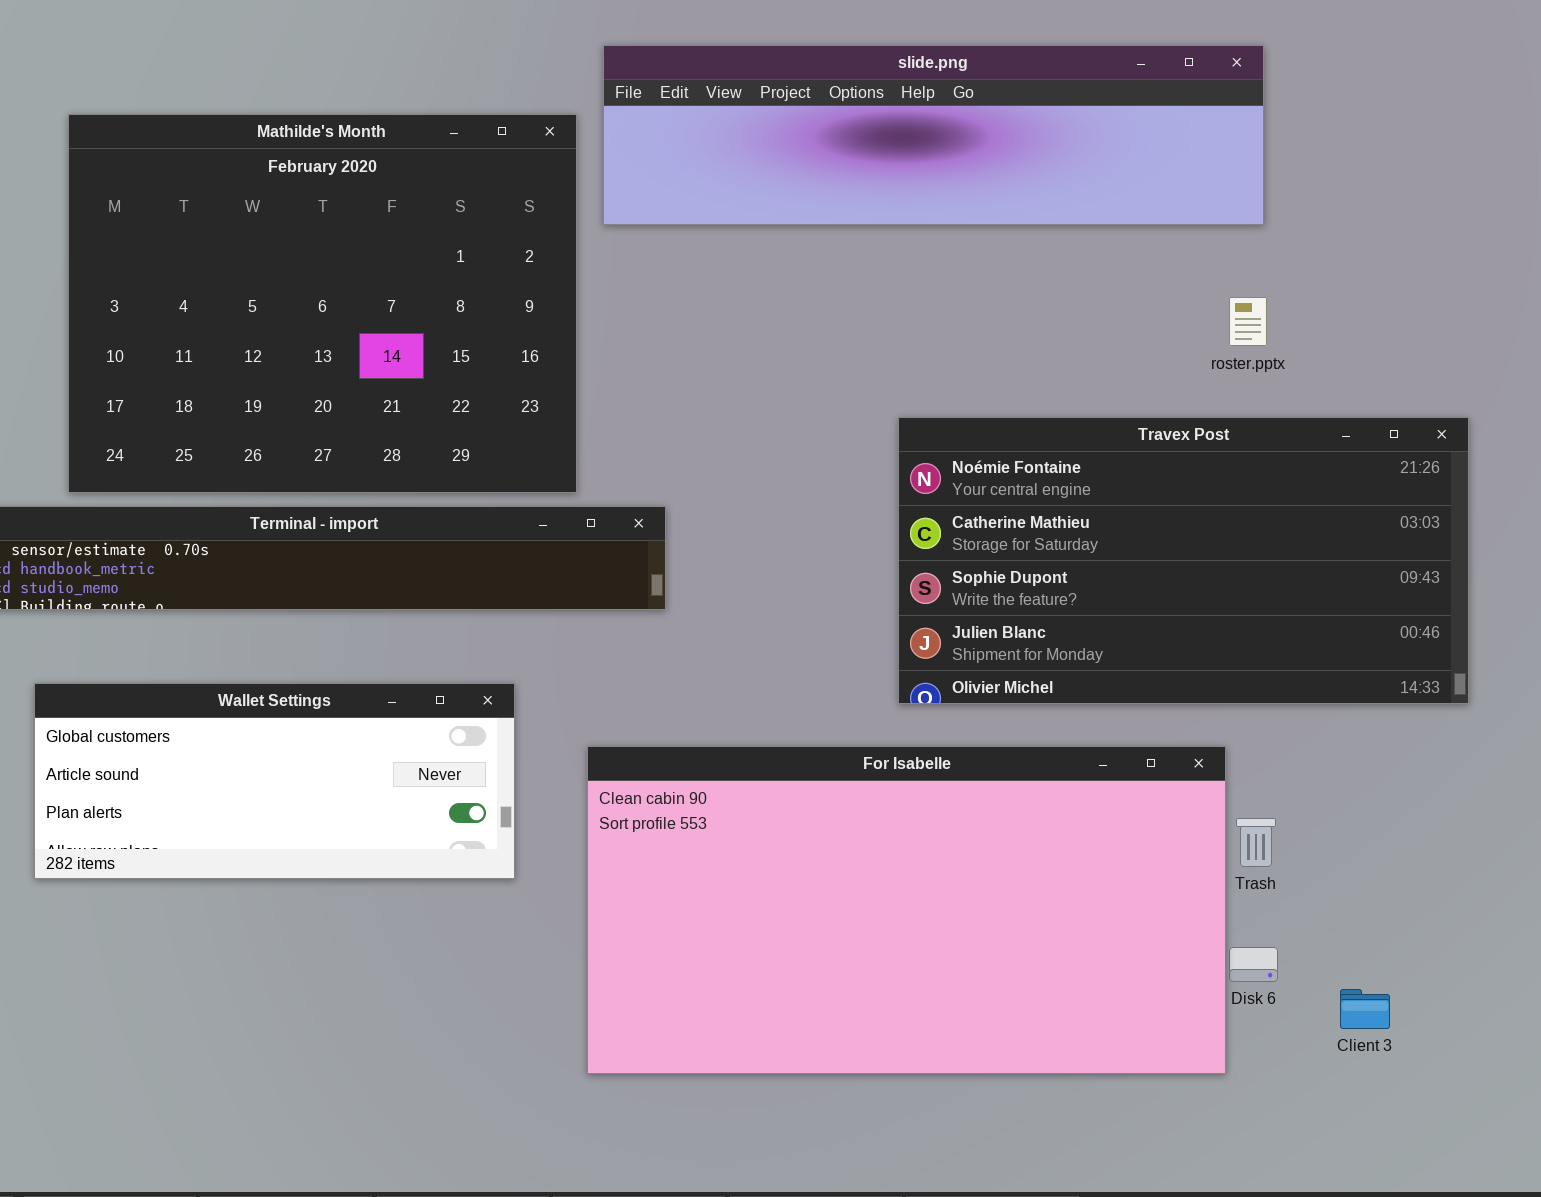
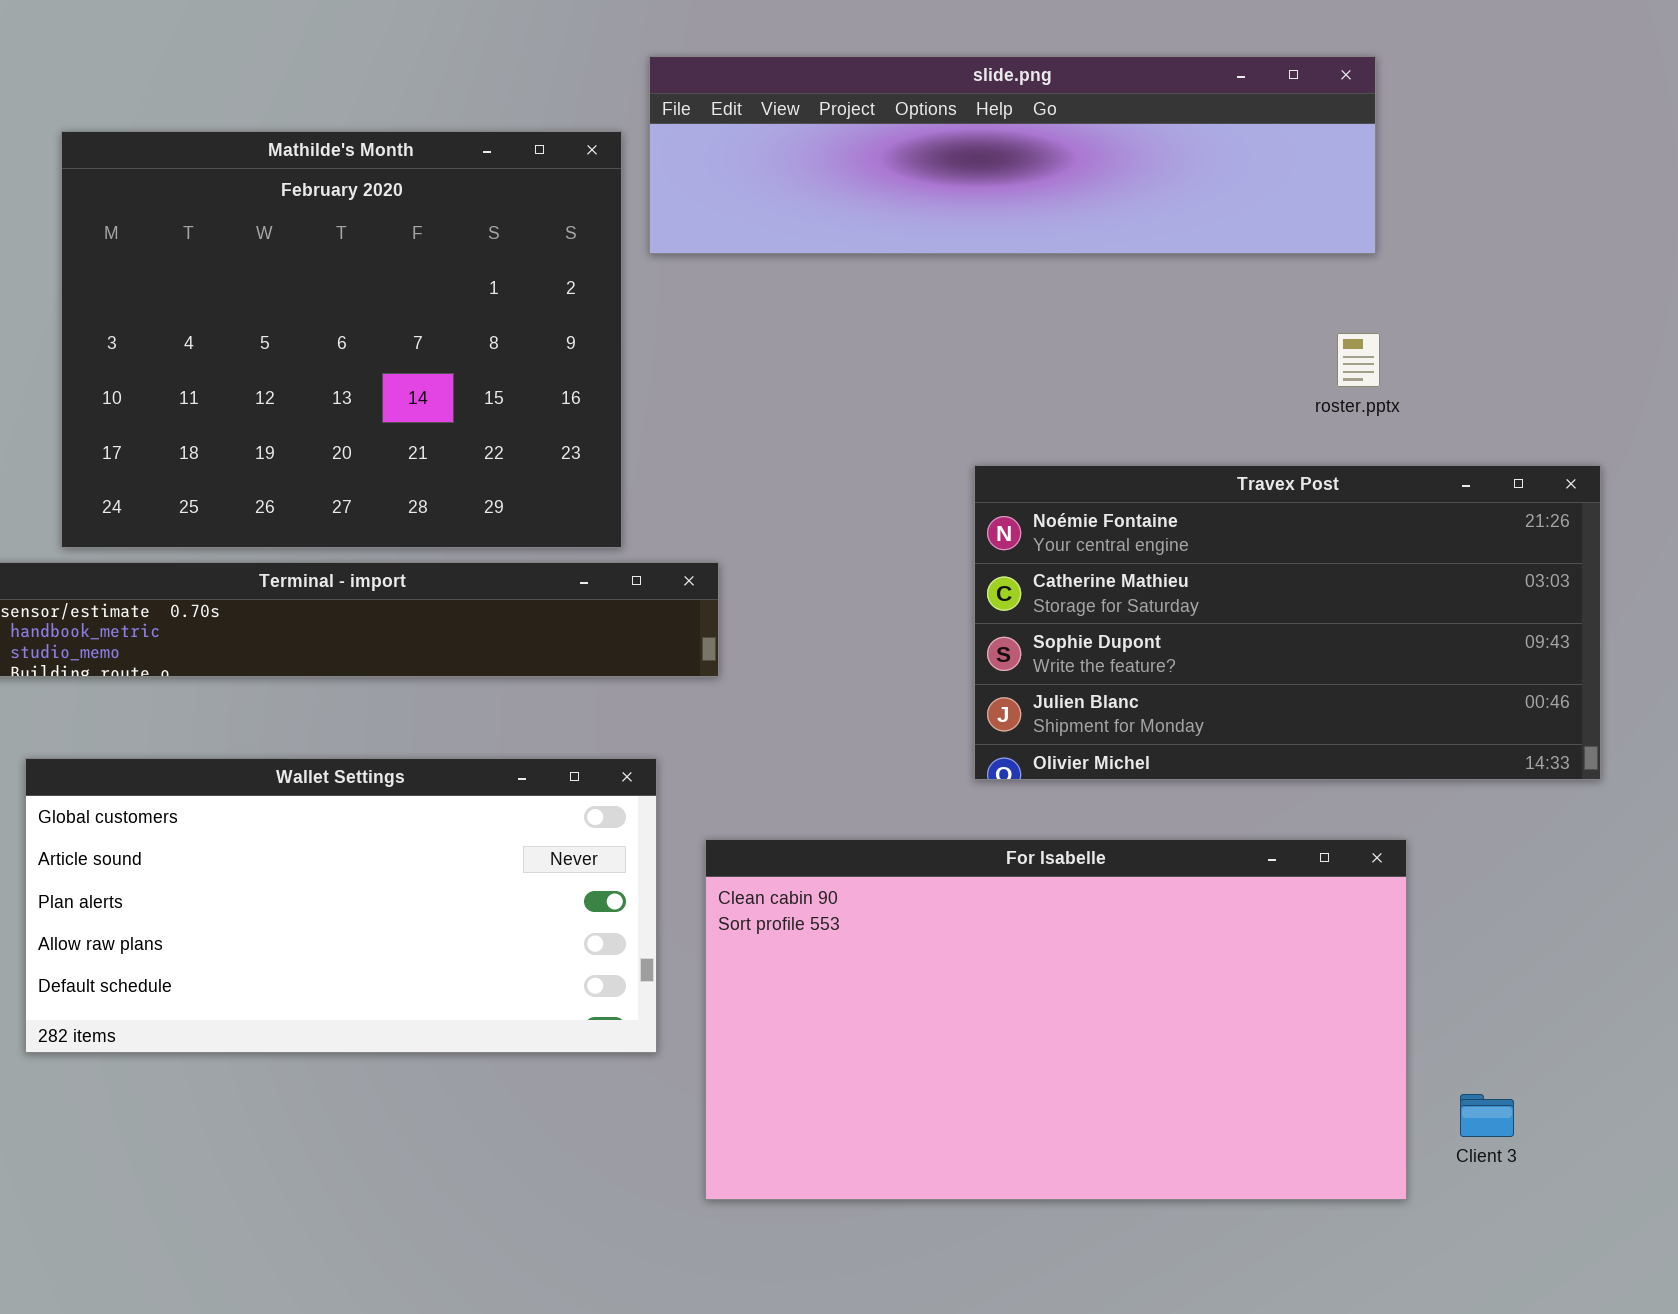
Wallet Settings: [34,683,515,879] -> [25,758,657,1053], resized
For Isabelle: [587,746,1226,1074] -> [705,839,1407,1200], moved

